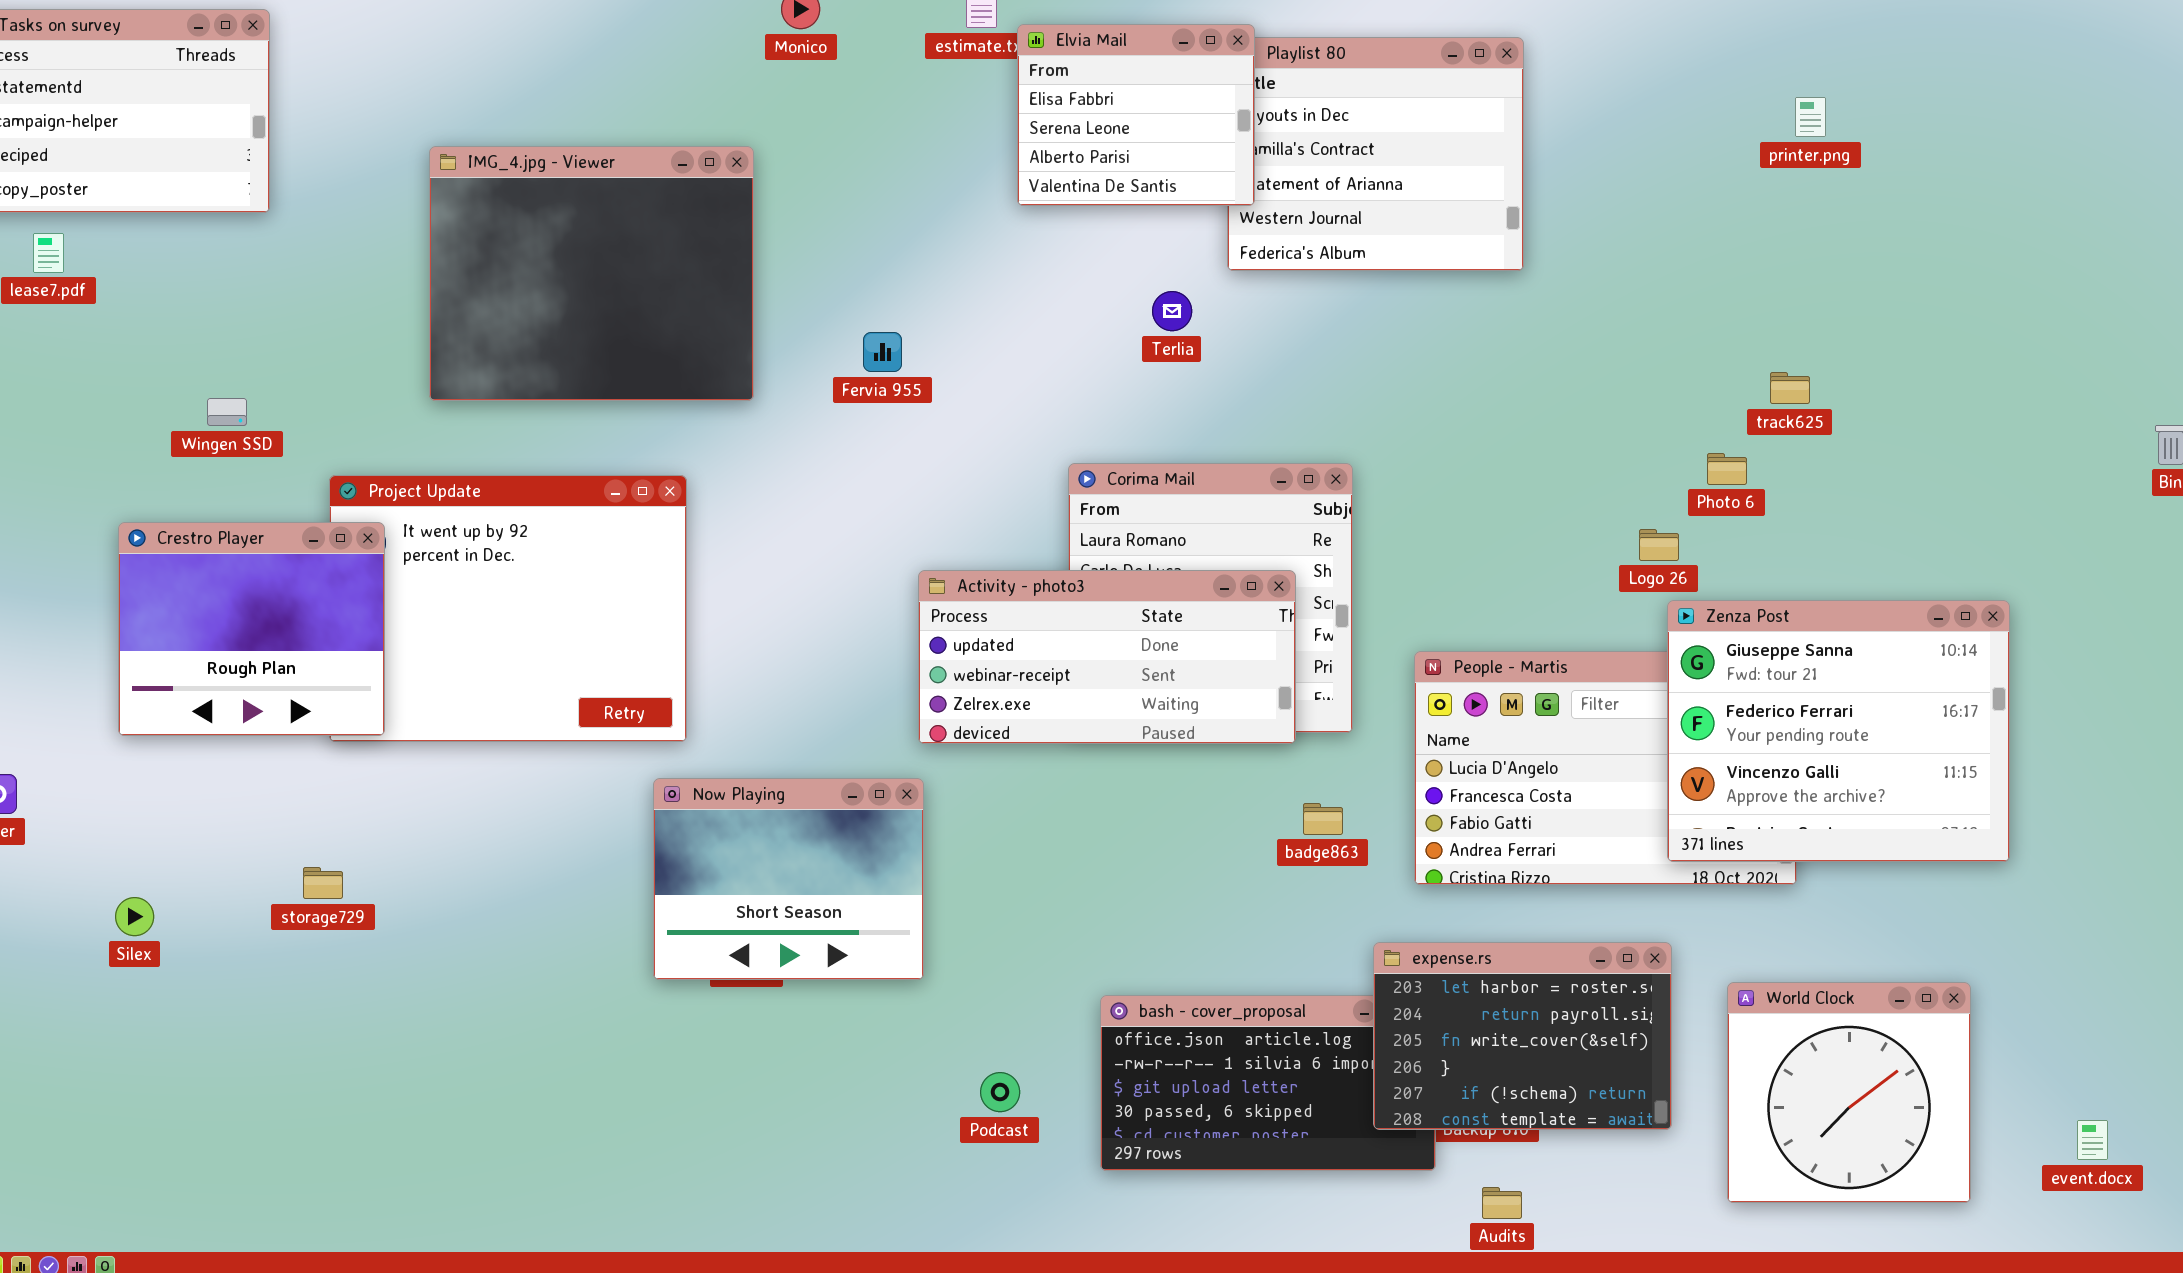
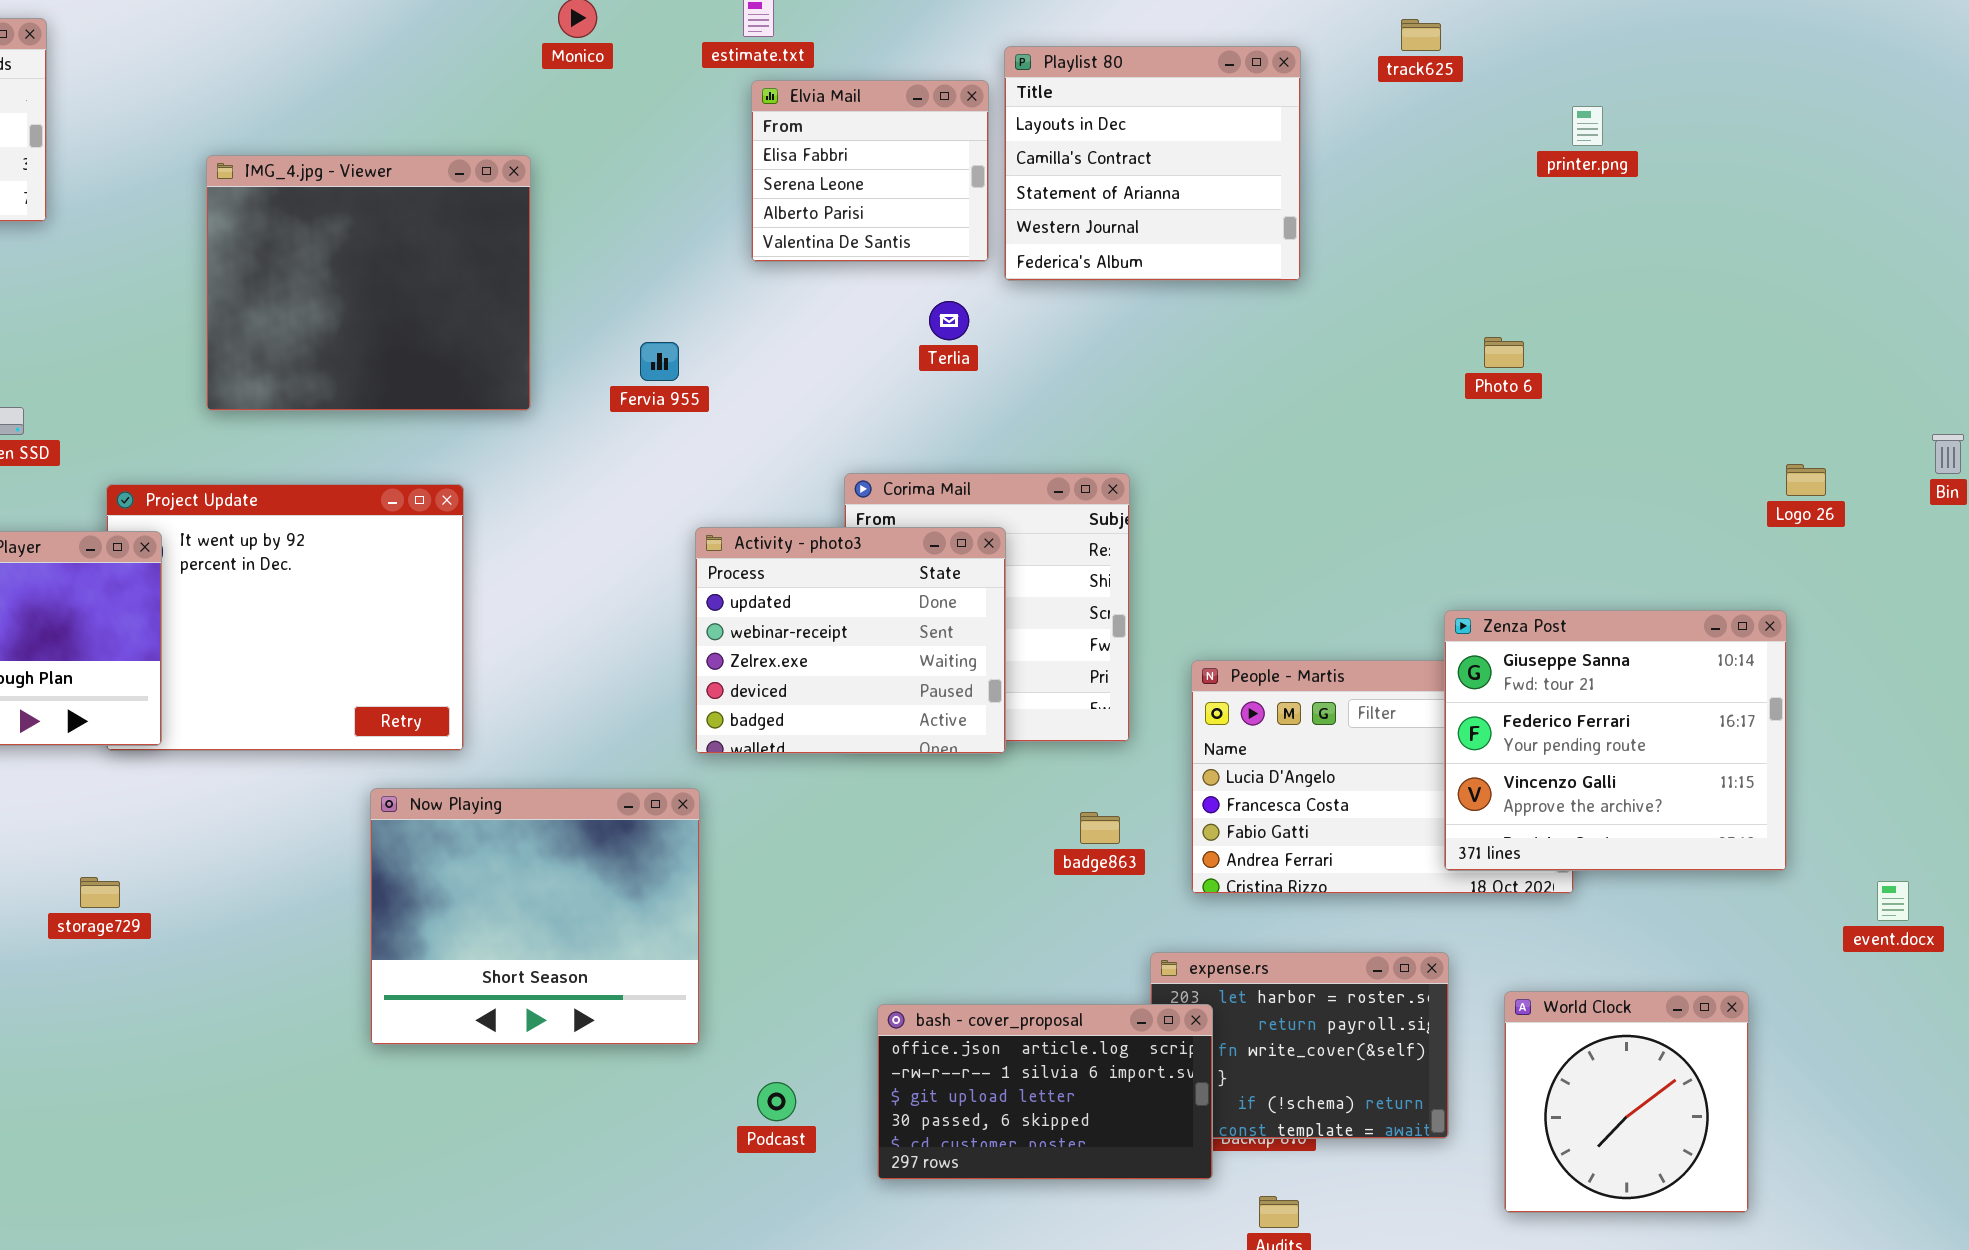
Elvia Mail: [1017,24,1255,206] -> [751,80,989,262], moved
track625: [1770,372,1810,404] -> [1401,19,1441,51], moved
Photo 6: [1707,453,1747,485] -> [1484,337,1524,368], moved
Logo 26: [1639,529,1679,561] -> [1786,464,1826,496], moved
Activity - photo3: [918,570,1296,744] -> [695,527,1006,754], resized
Now Playing: [653,778,924,980] -> [370,788,700,1045], resized
bash - cover_proposal: [1100,995,1436,1171] -> [877,1004,1213,1180], raised
event.docx: [2077,1120,2108,1160] -> [1877,881,1909,921], moved

